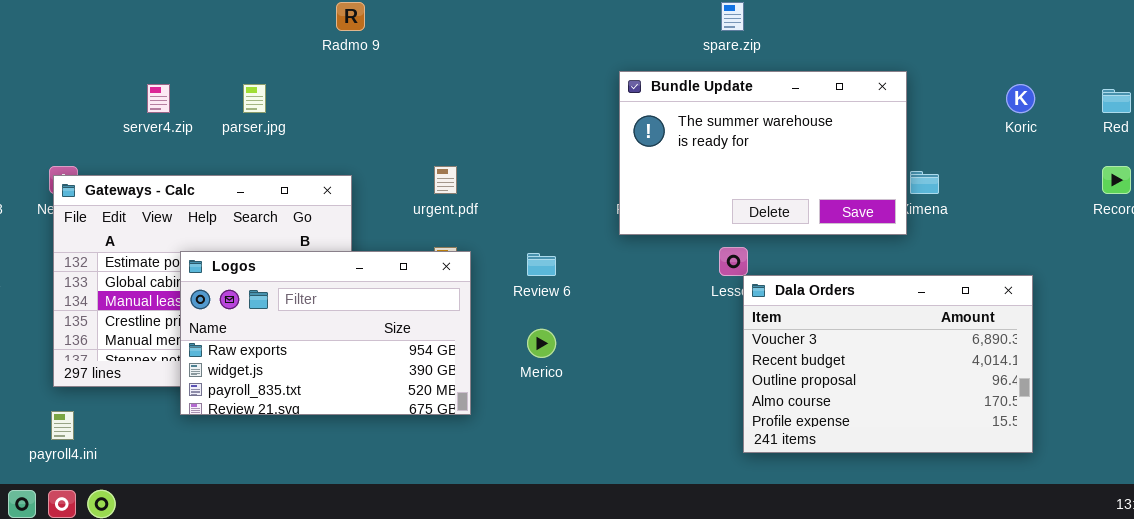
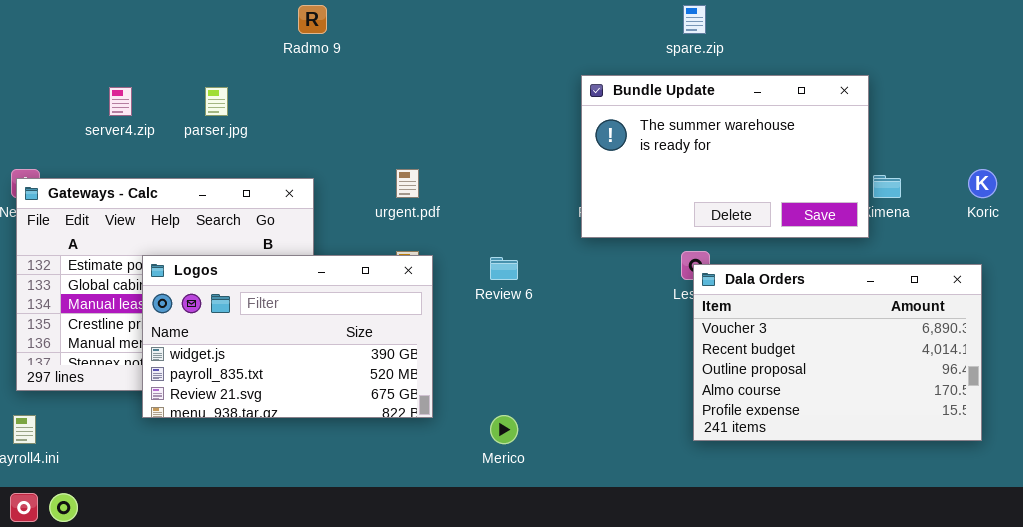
Koric: [1006,84,1035,113] -> [968,169,997,198], moved
Logos: [180,251,471,415] -> [142,255,433,418], scrolled down 1 row
Dala Orders: [743,275,1033,453] -> [693,264,982,441], moved
Merico: [527,329,556,358] -> [490,415,518,444], moved

